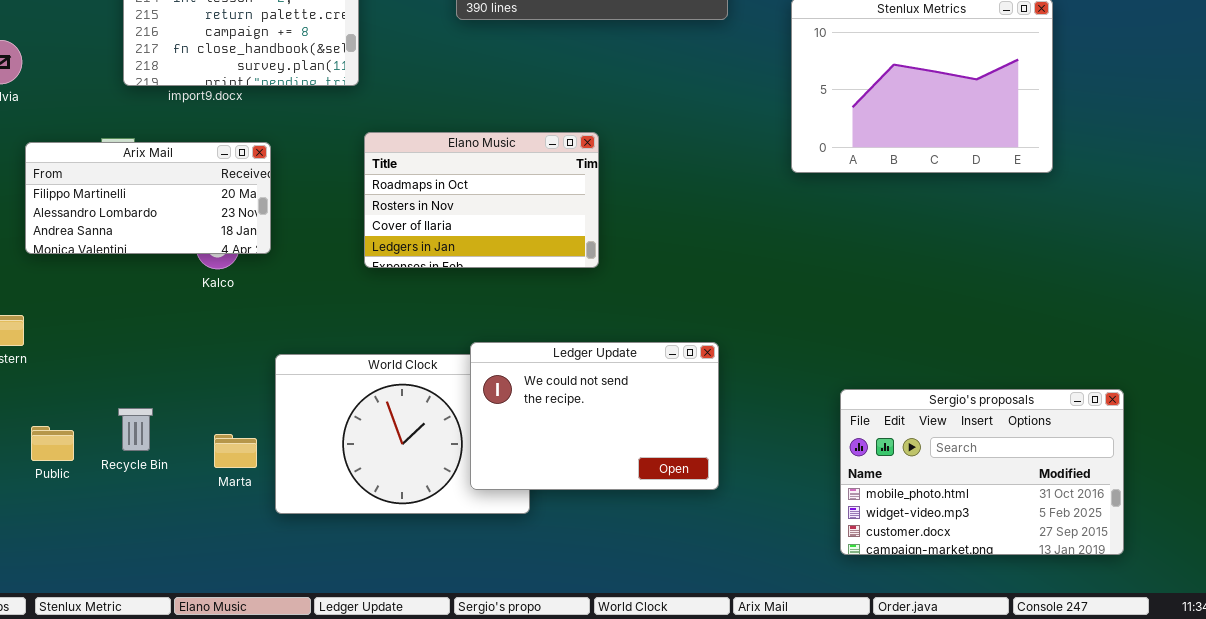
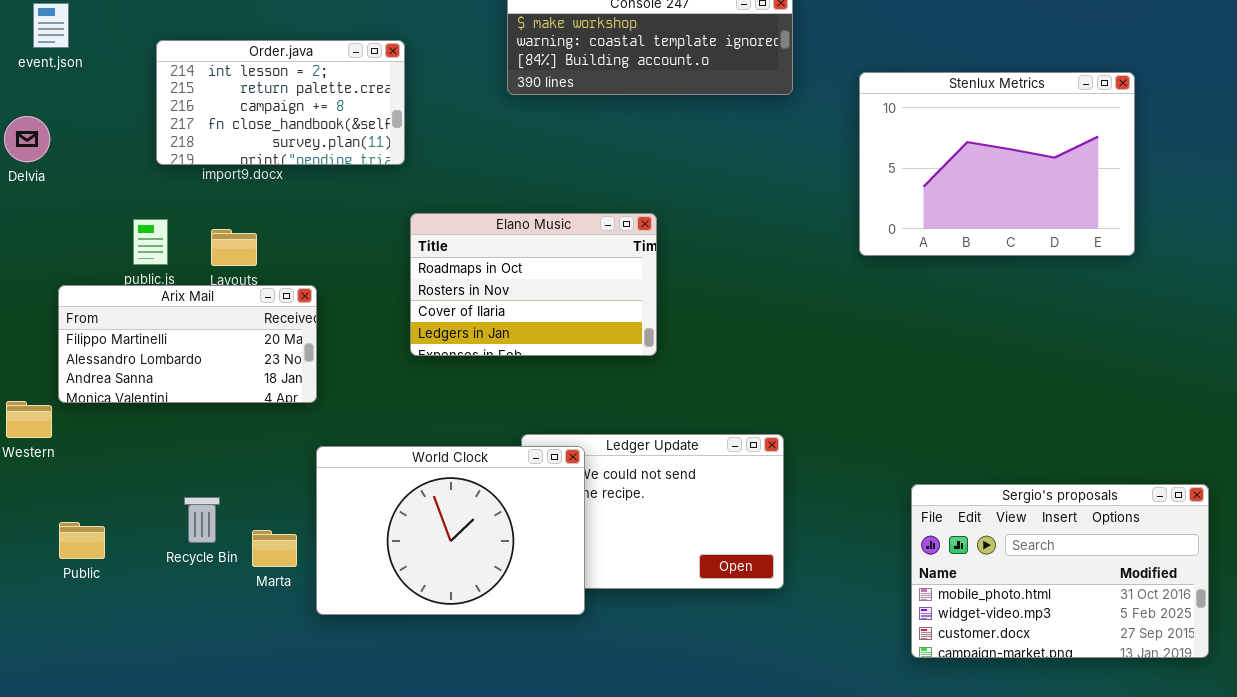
Arix Mail: [25,142,271,254] -> [58,285,317,403], moved
World Clock: [275,354,530,514] -> [316,446,585,615], raised
Recycle Bin: [118,408,153,451] -> [184,497,220,543], moved

